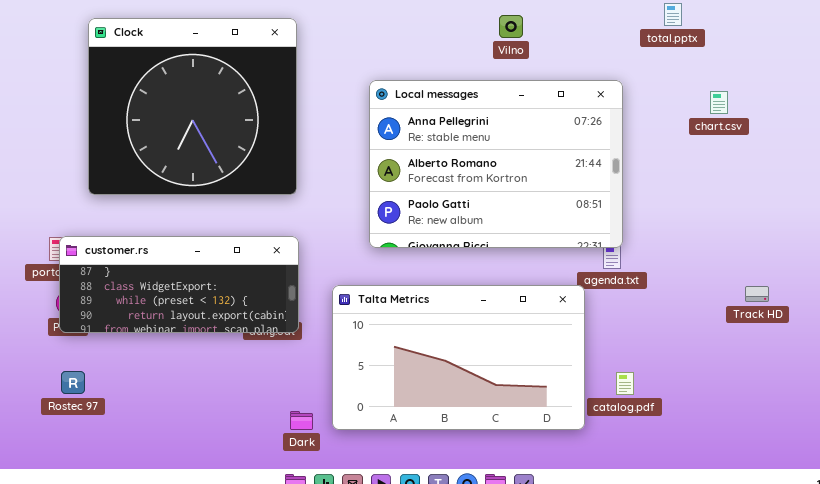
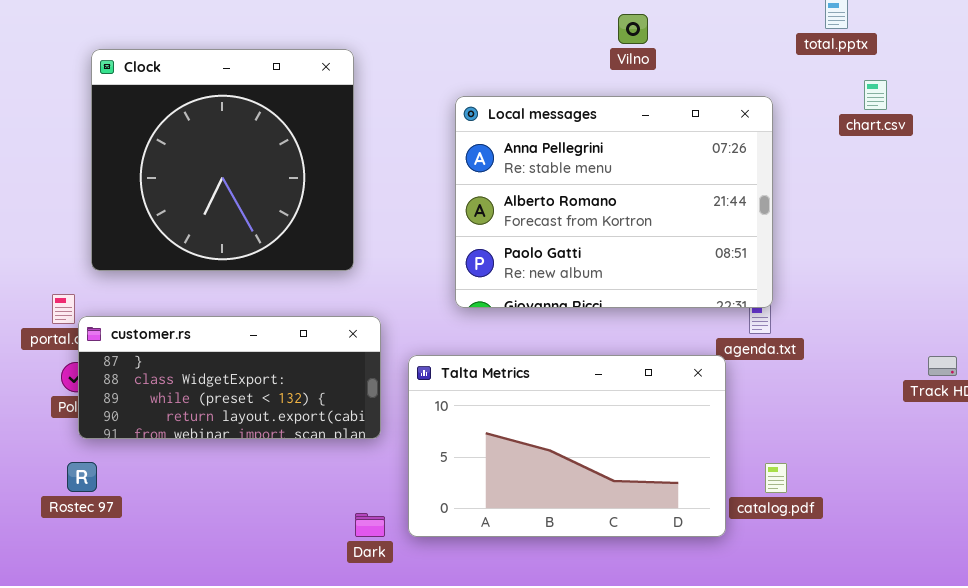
Clock: [88,18,297,195] -> [91,49,354,271], moved
chart.csv: [710,91,728,114] -> [864,80,887,110], moved
customer.rs: [59,236,299,333] -> [78,316,381,439], moved

